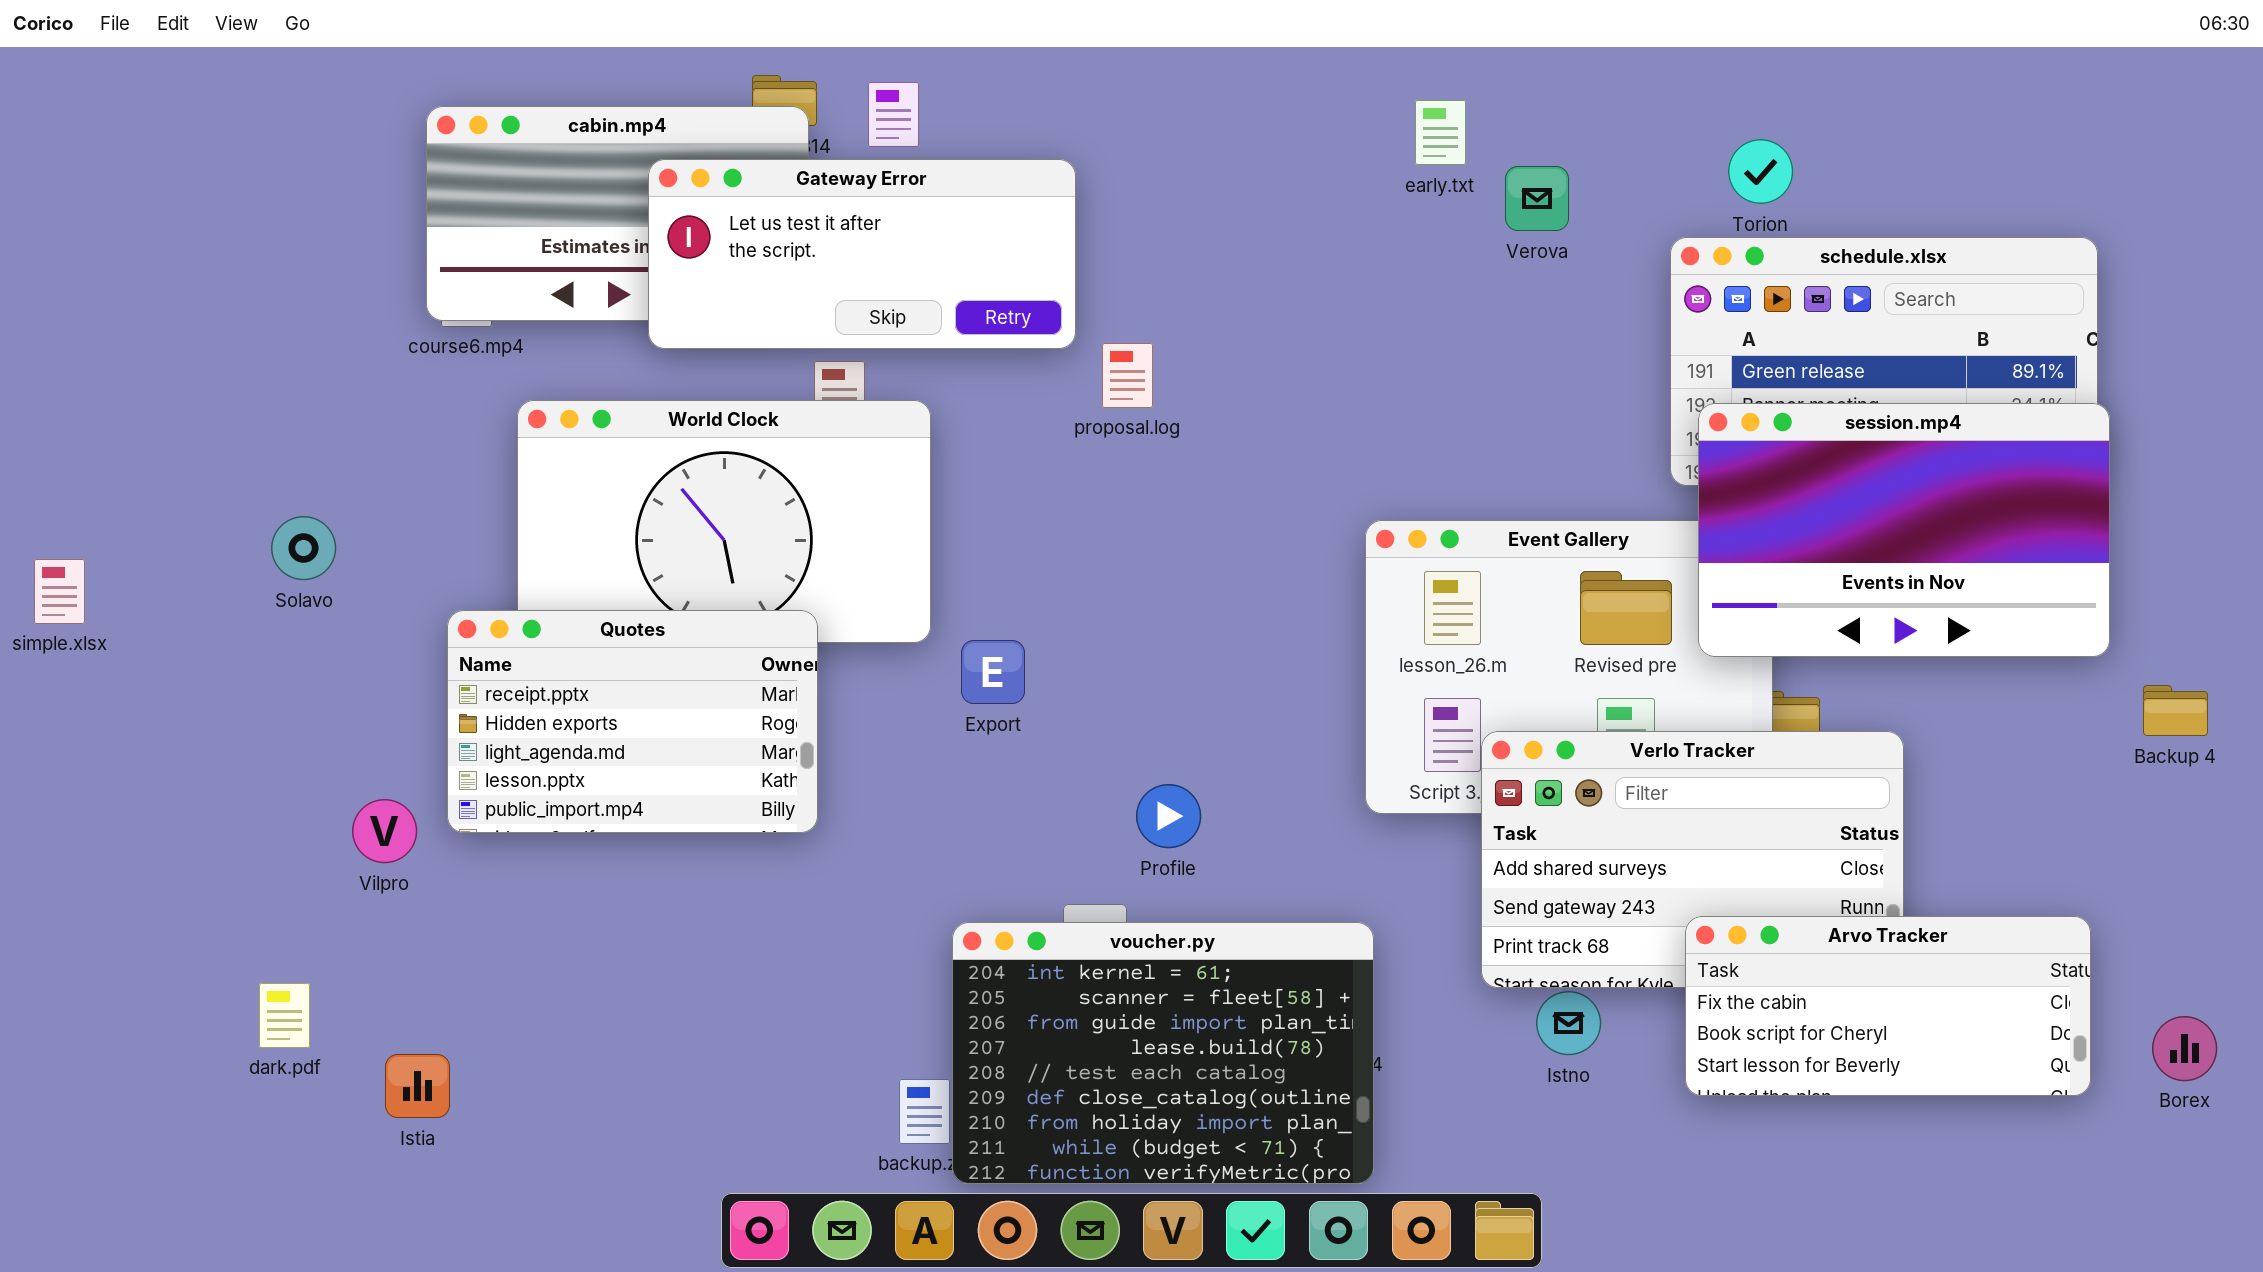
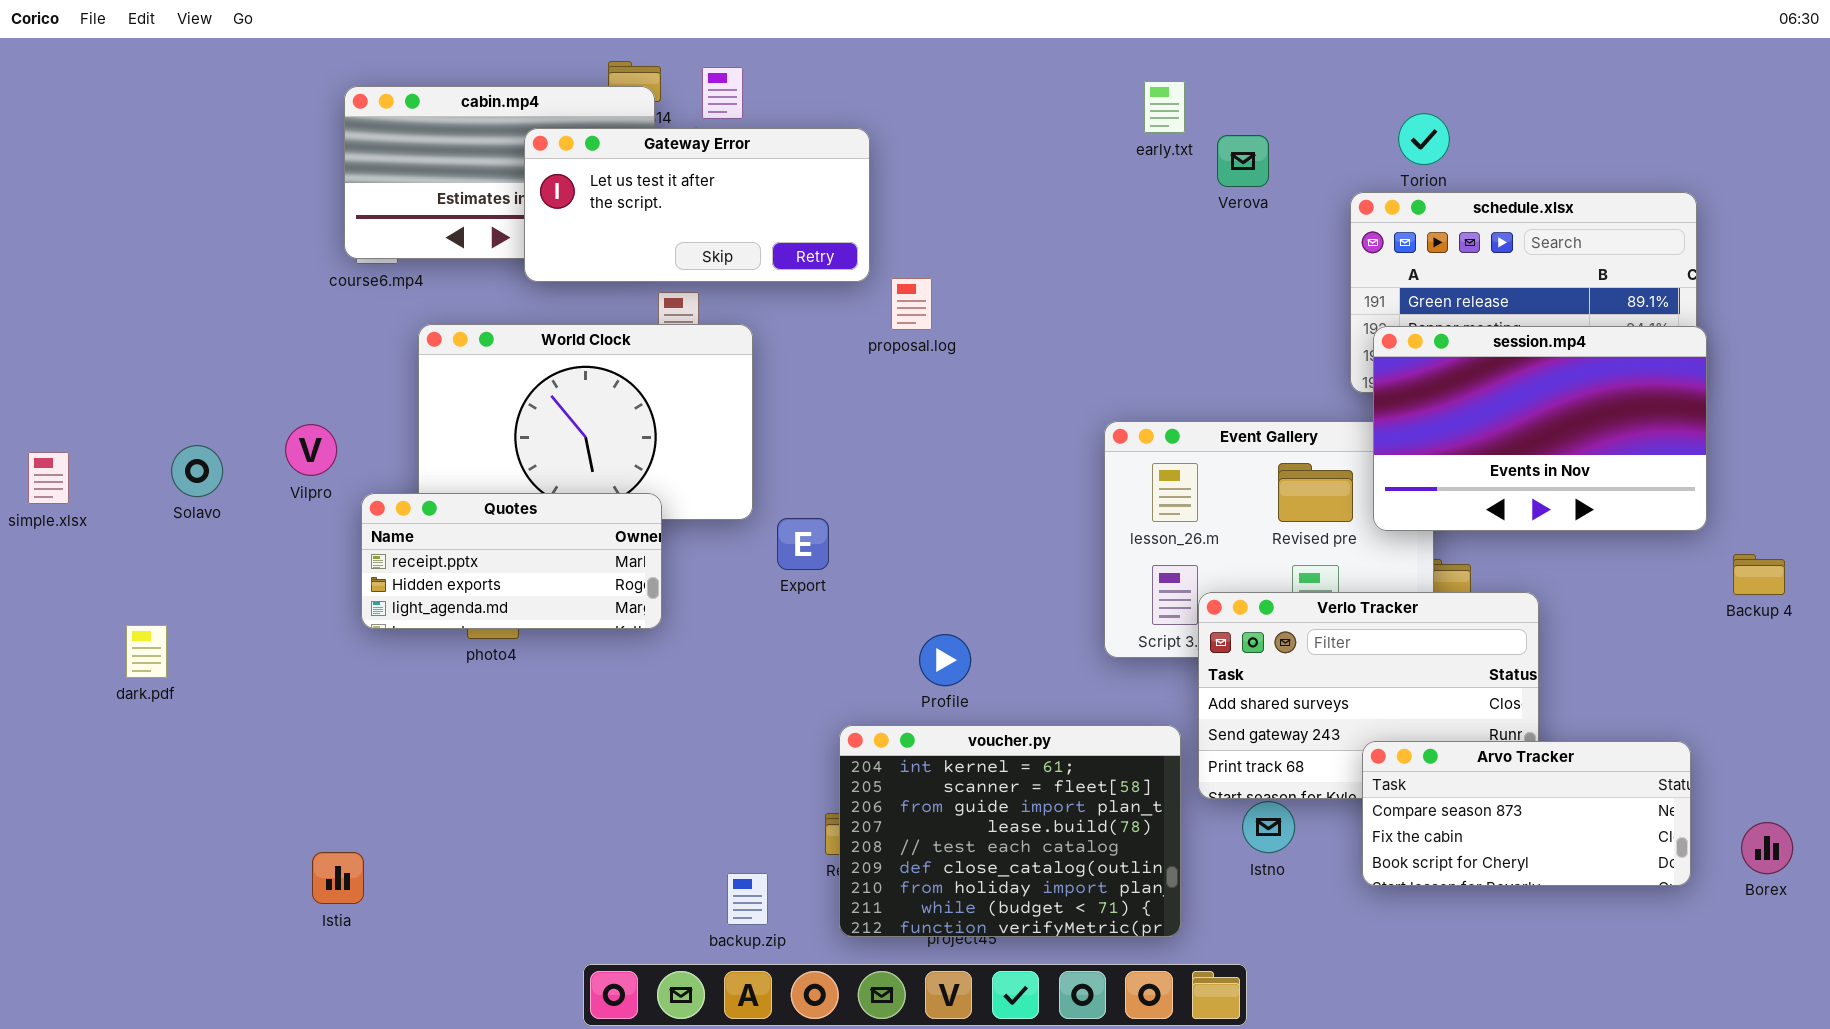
Solavo: [271,516,336,580] -> [171,445,223,497], moved
Quotes: [447,610,818,833] -> [361,493,662,629], resized
Vilpro: [352,799,417,863] -> [285,424,337,476], moved
Arvo Tracker: [1685,916,2091,1096] -> [1362,741,1691,886], scrolled up 1 row
voucher.py: [952,922,1374,1184] -> [839,725,1181,937], moved
dark.pdf: [259,983,310,1048] -> [126,625,167,678], moved

